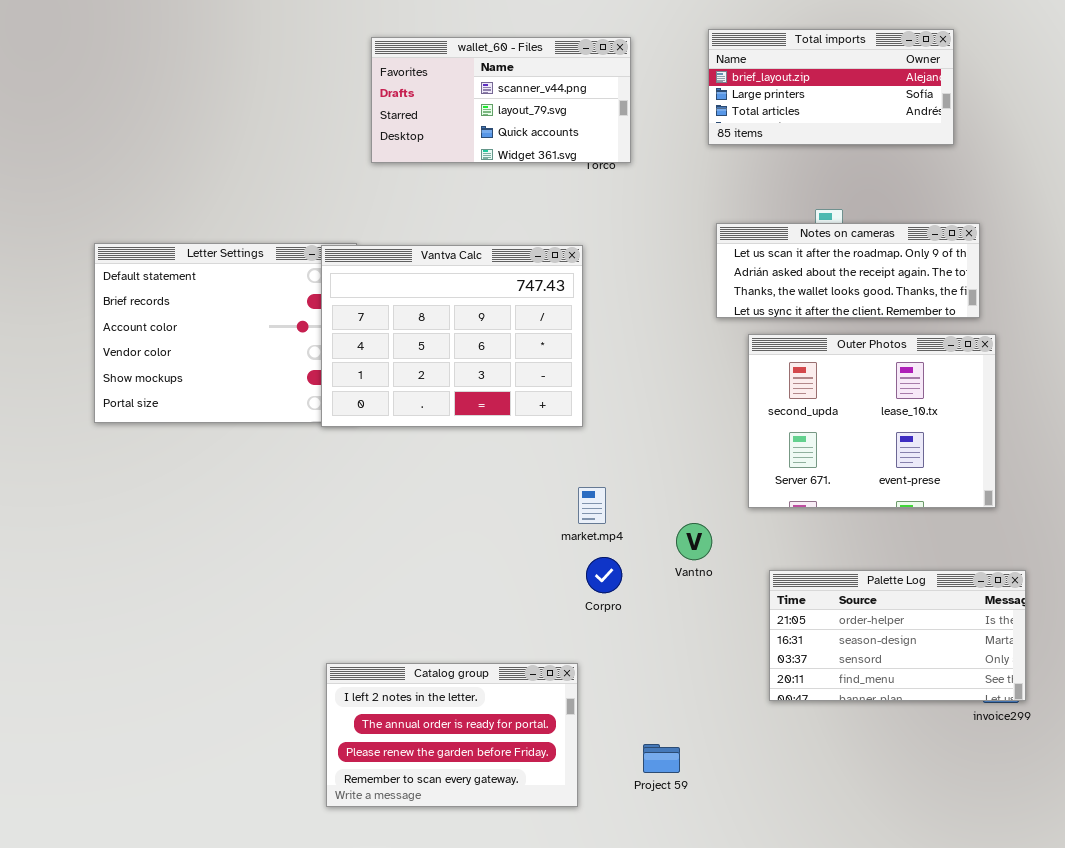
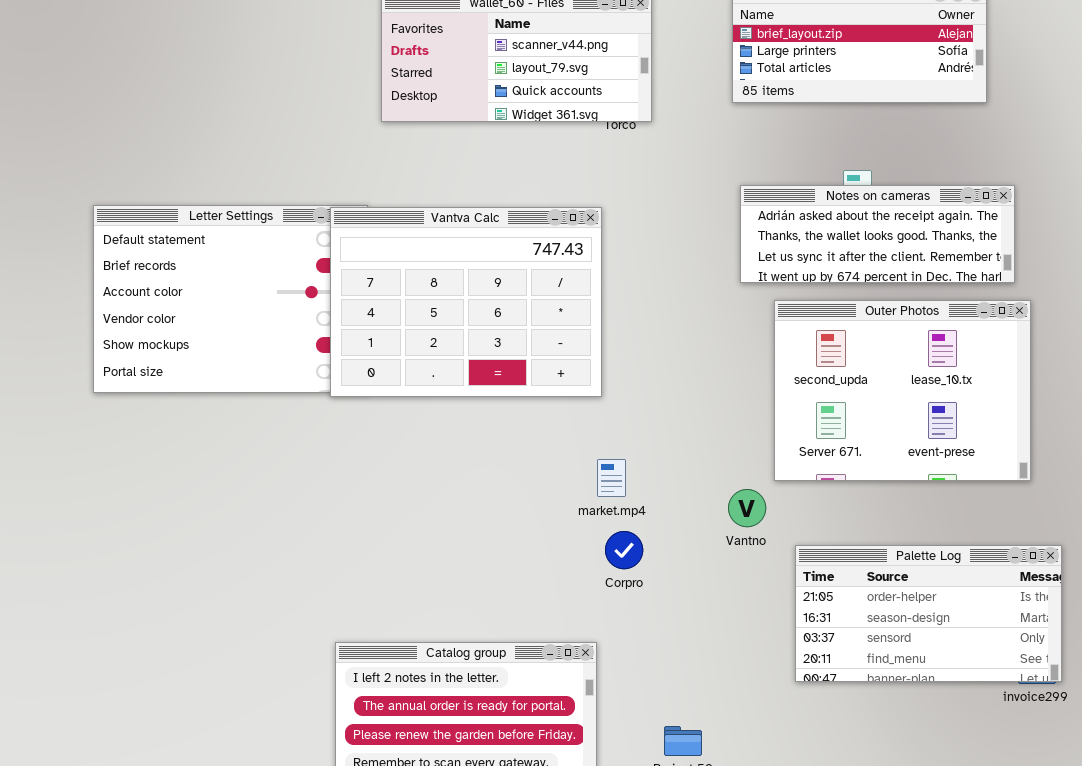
Notes on cameras: [716,223,980,318] -> [740,185,1015,283], scrolled down 1 row
Vantno: [676,523,712,560] -> [728,489,766,527], moved

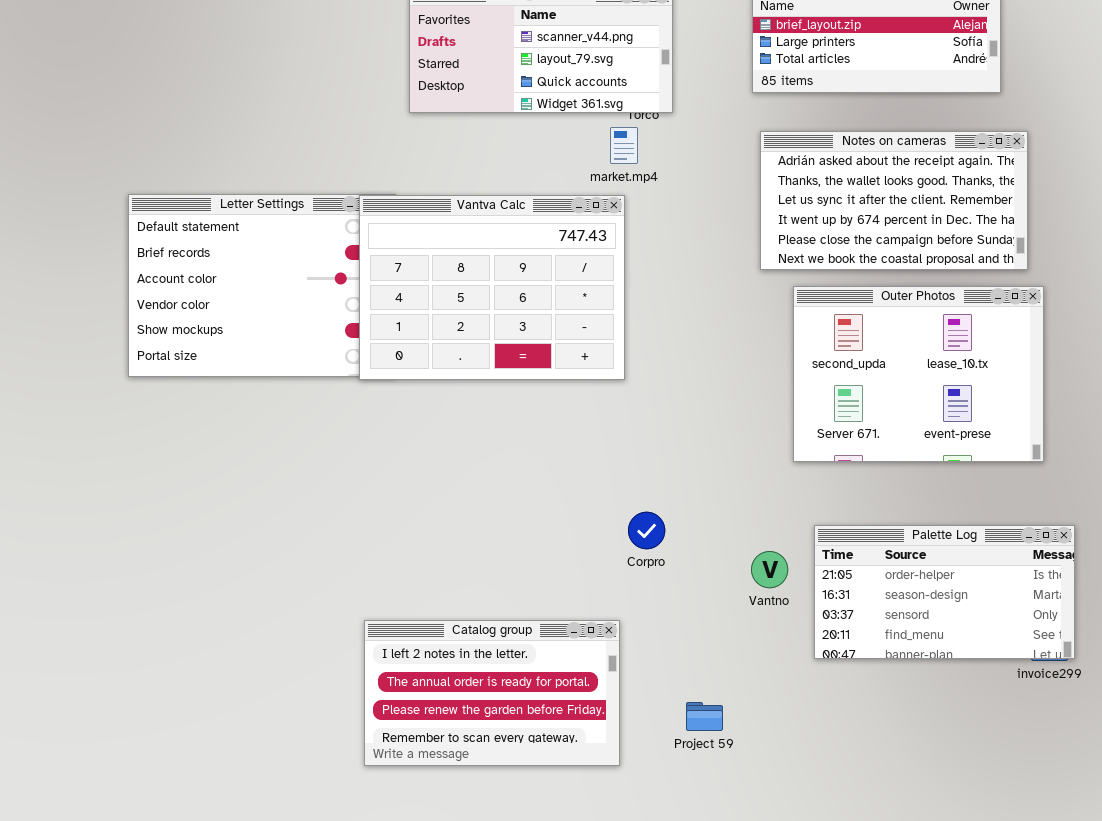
Notes on cameras: [740,185,1015,283] -> [760,131,1028,270], resized
market.mp4: [597,459,626,497] -> [610,127,638,164], moved
Vantno: [728,489,766,527] -> [751,551,788,588], moved

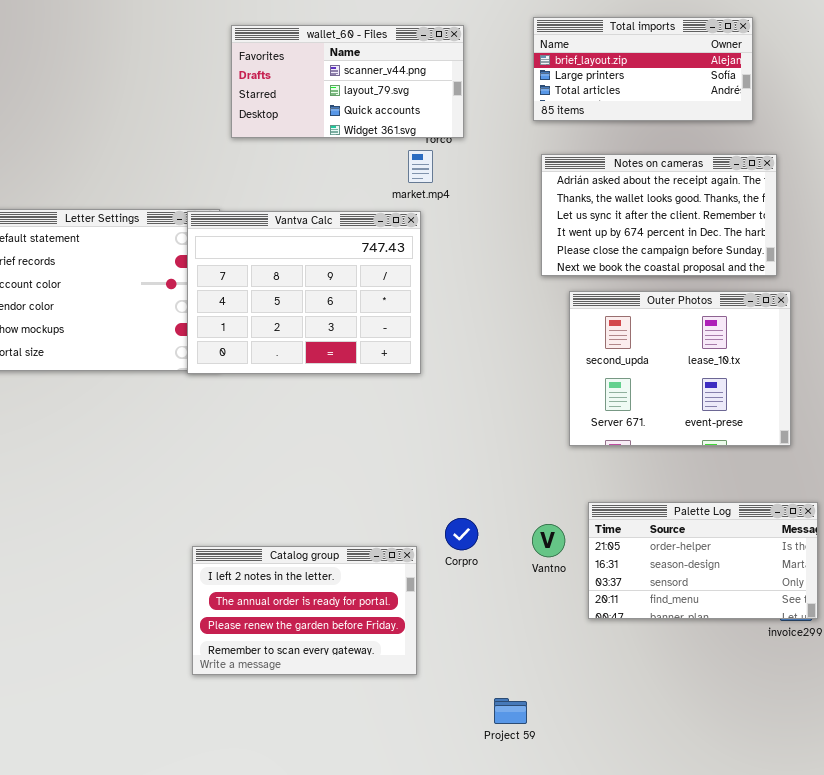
Corpro: [628,512,665,549] -> [445,518,478,550], moved
Catalog group: [364,620,620,766] -> [192,546,417,675], moved
Project 59: [686,702,723,731] -> [494,698,527,724], moved

